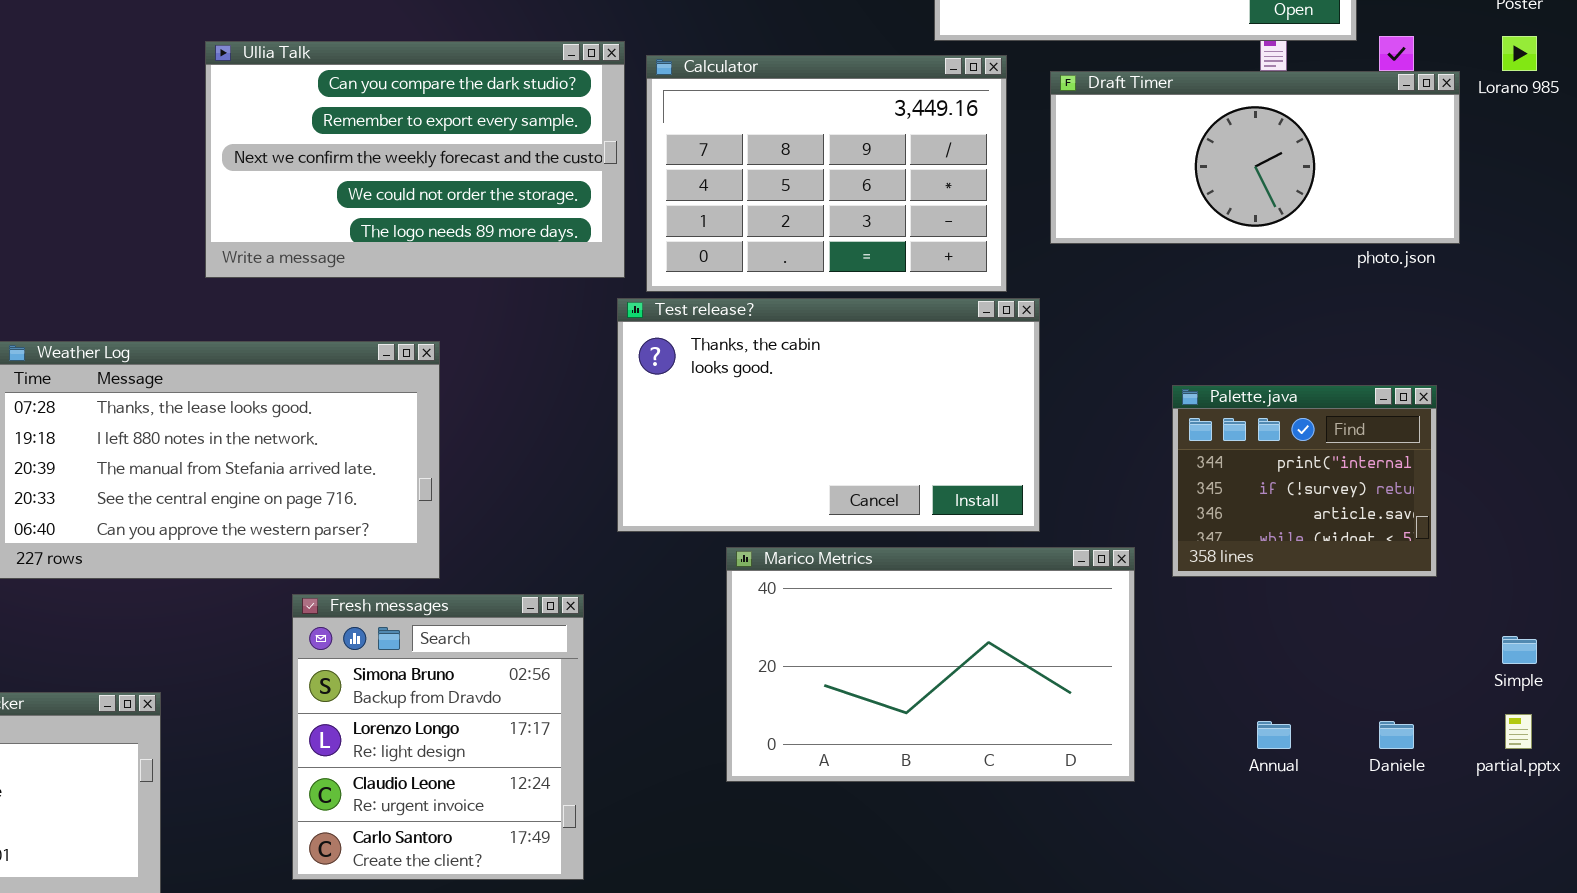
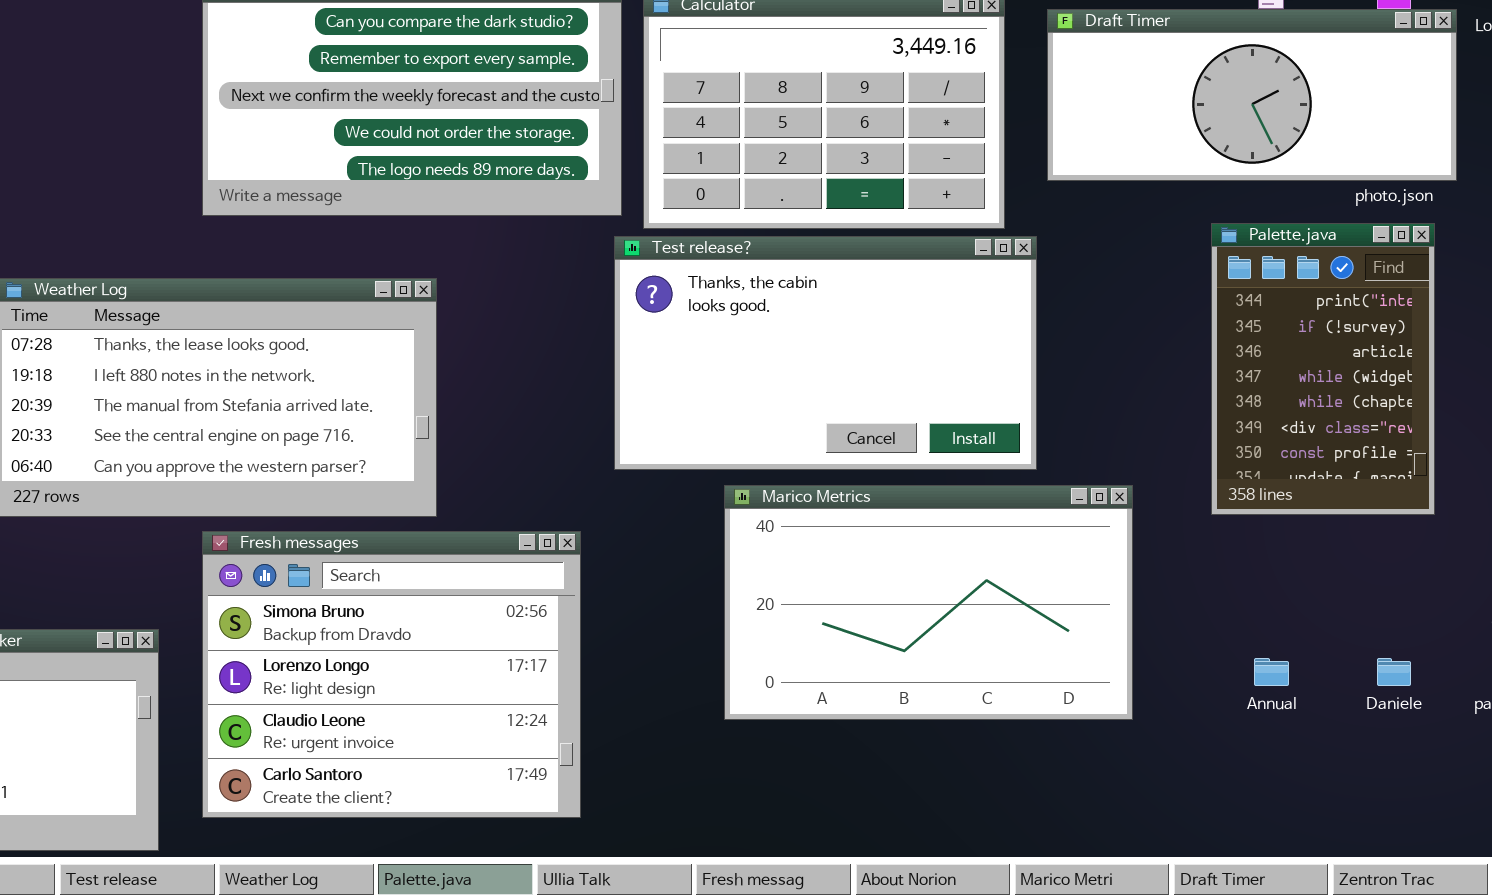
Palette.java: [1172,385,1437,577] -> [1211,223,1435,515], resized
Fresh messages: [292,594,584,880] -> [202,531,581,818], resized

